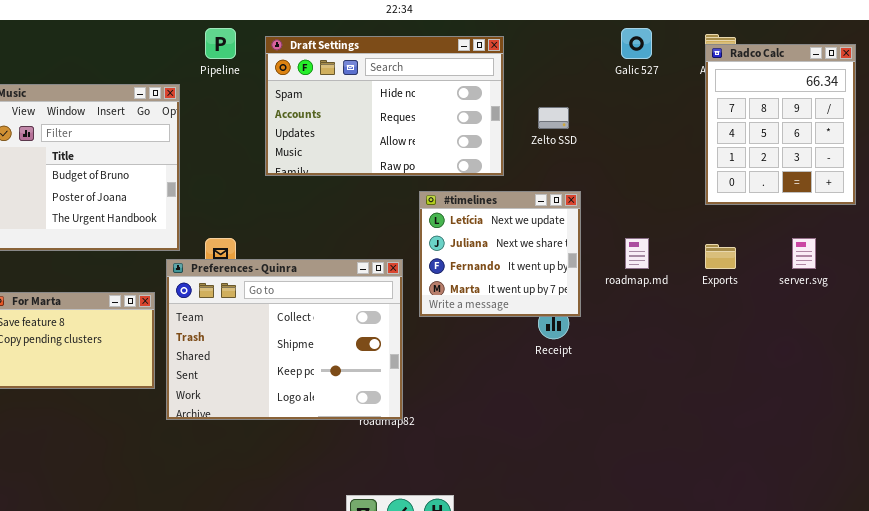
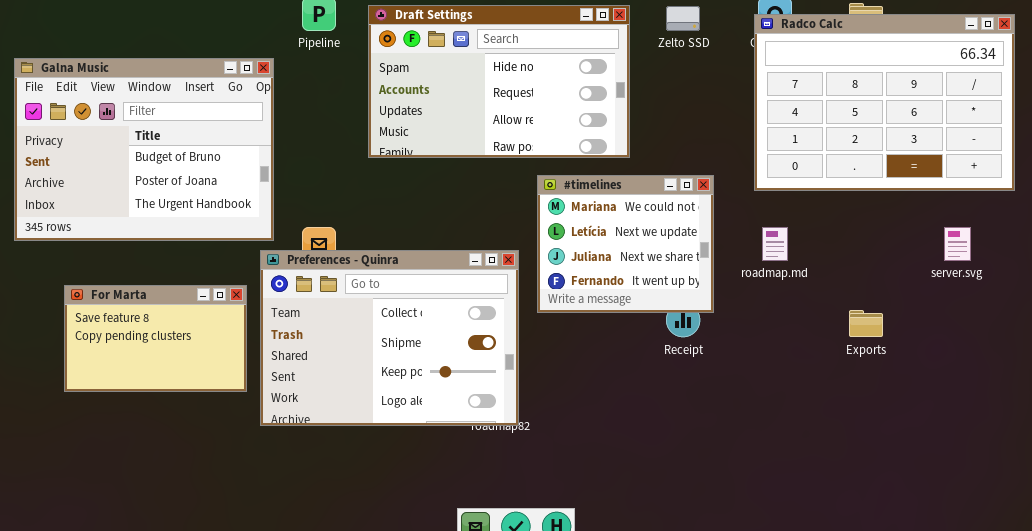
Radco Calc: [705,44,856,205] -> [754,14,1015,191], resized
Zelto SSD: [538,107,569,129] -> [666,6,700,31], moved
#timelines: [419,191,581,317] -> [537,175,714,313], scrolled up 1 row
Exports: [705,244,736,269] -> [849,310,883,337], moved

